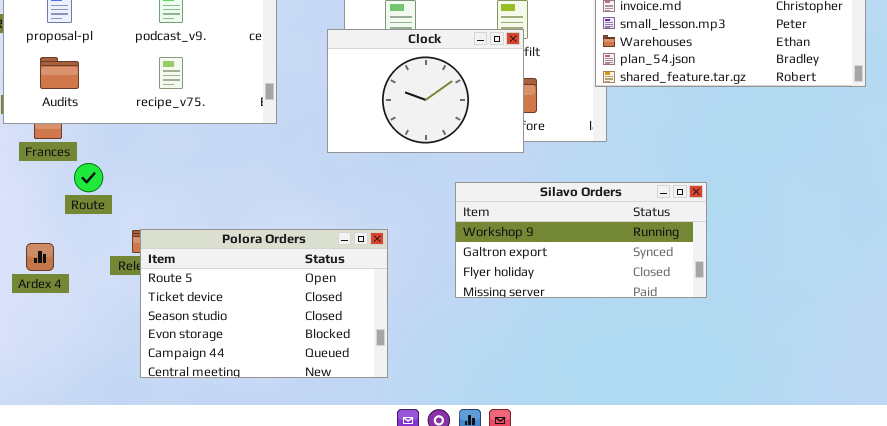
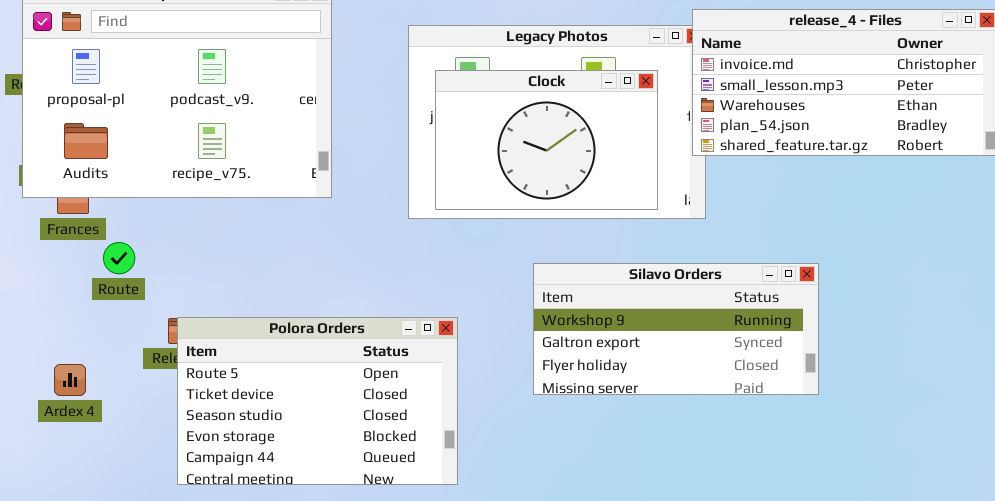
Clock: [327,29,524,153] -> [435,70,658,210], moved
Ardex 4: [26,243,54,271] -> [54,364,86,396], moved

